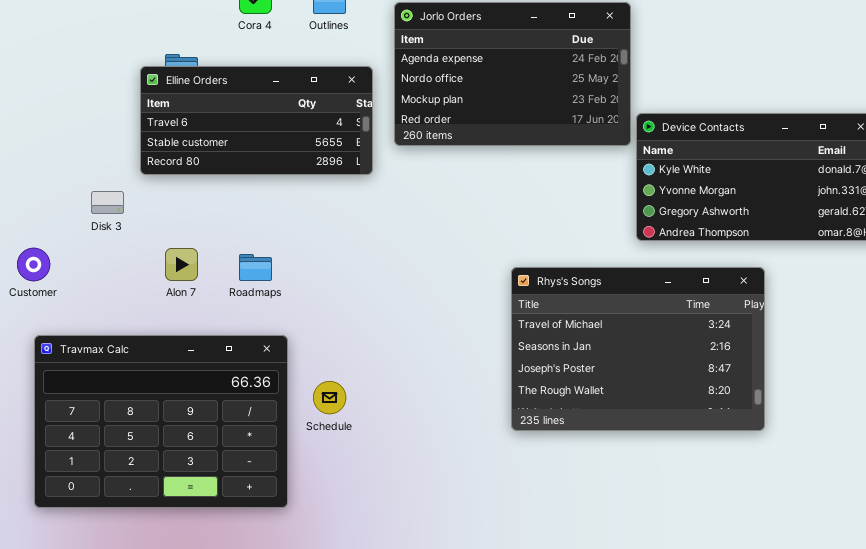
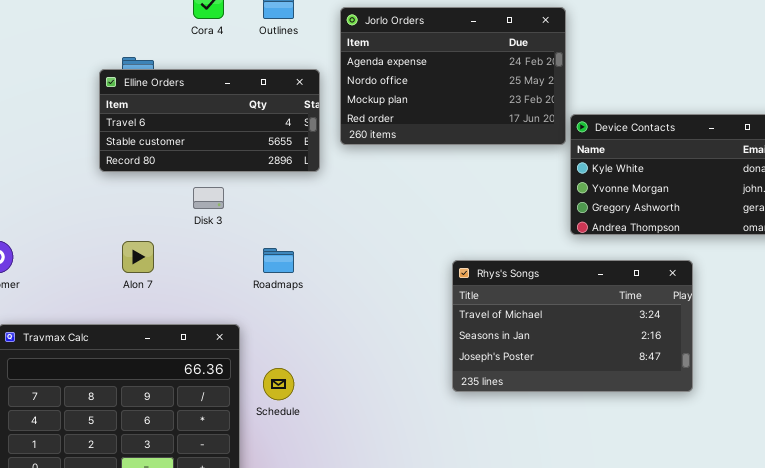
Disk 3: [91,191,124,214] -> [193,187,224,209], moved
Roadmaps: [239,254,272,281] -> [263,248,294,273], moved
Rhys's Songs: [511,267,765,431] -> [452,260,693,392], resized

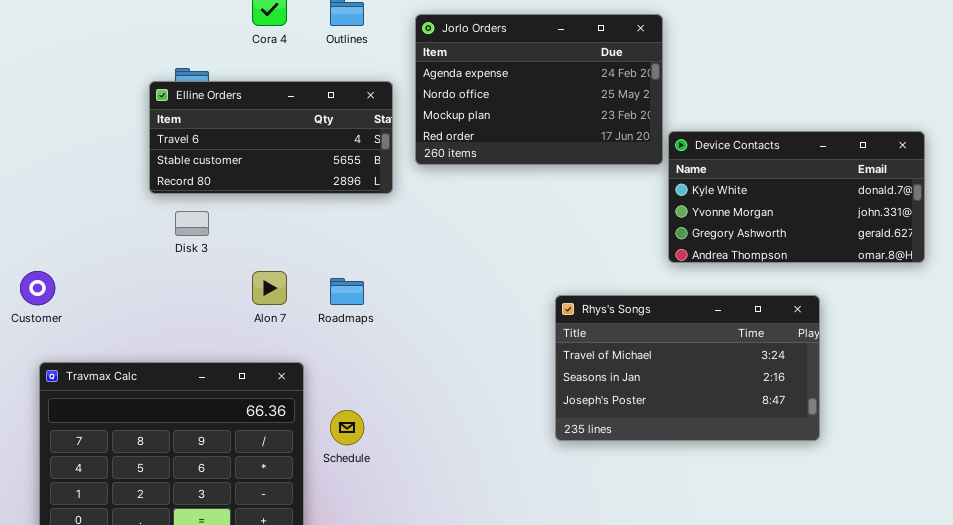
Disk 3: [193,187,224,209] -> [175,211,209,236], moved
Alon 7: [122,241,154,273] -> [252,271,287,305], moved
Rhys's Songs: [452,260,693,392] -> [555,295,820,441], moved

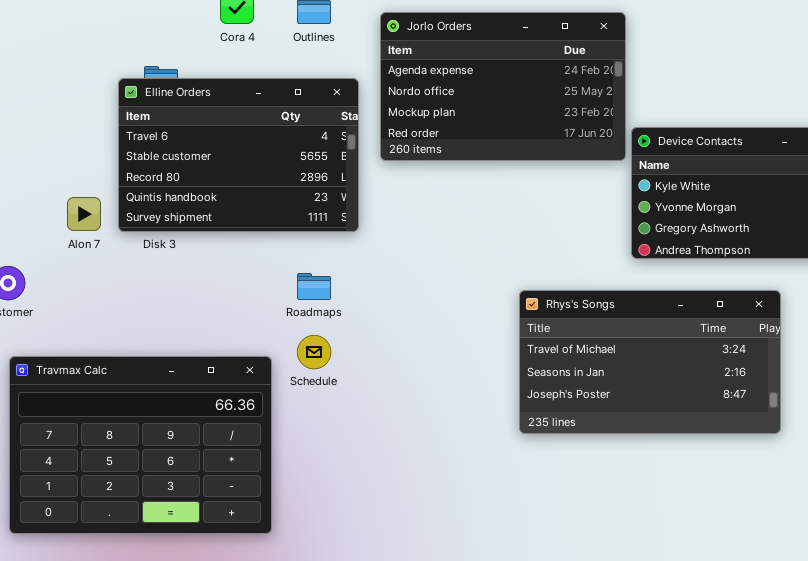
Elline Orders: [149,81,393,194] -> [118,78,359,232], resized
Alon 7: [252,271,287,305] -> [67,197,101,231], moved
Schedule: [330,410,364,445] -> [297,335,331,369], moved

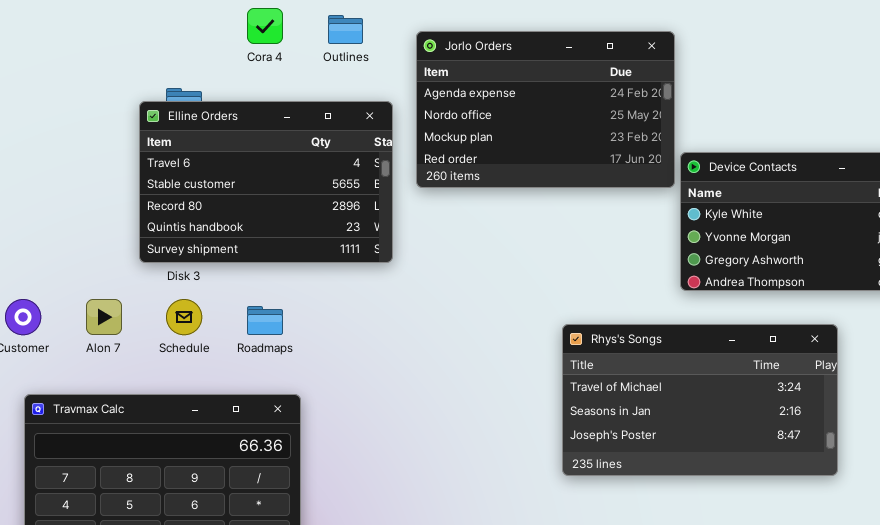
Alon 7: [67,197,101,231] -> [86,299,122,335], moved
Roadmaps: [297,273,331,300] -> [247,306,283,335], moved
Schedule: [297,335,331,369] -> [166,299,202,335], moved

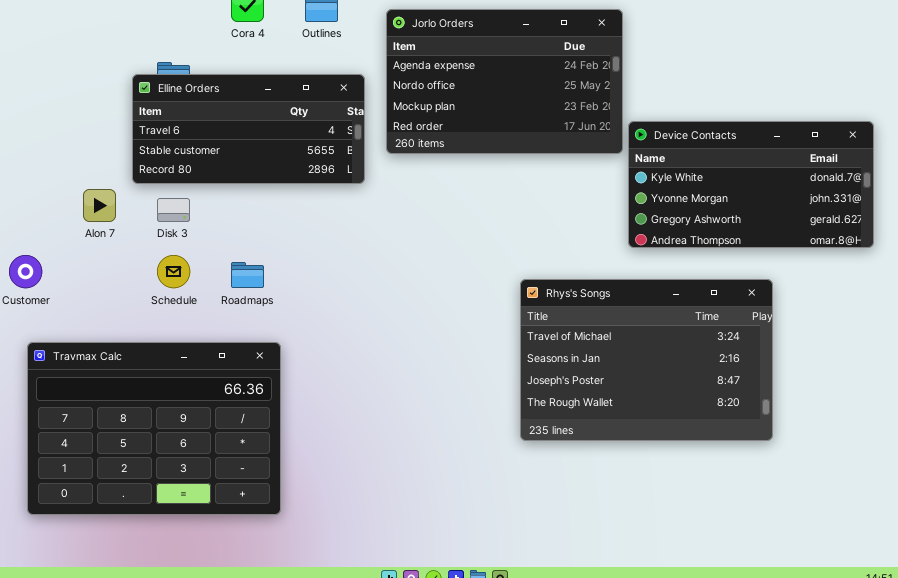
Elline Orders: [139,101,393,263] -> [132,74,365,184], resized
Alon 7: [86,299,122,335] -> [83,189,116,222], moved
Rhys's Songs: [562,324,838,476] -> [520,279,773,441], resized

